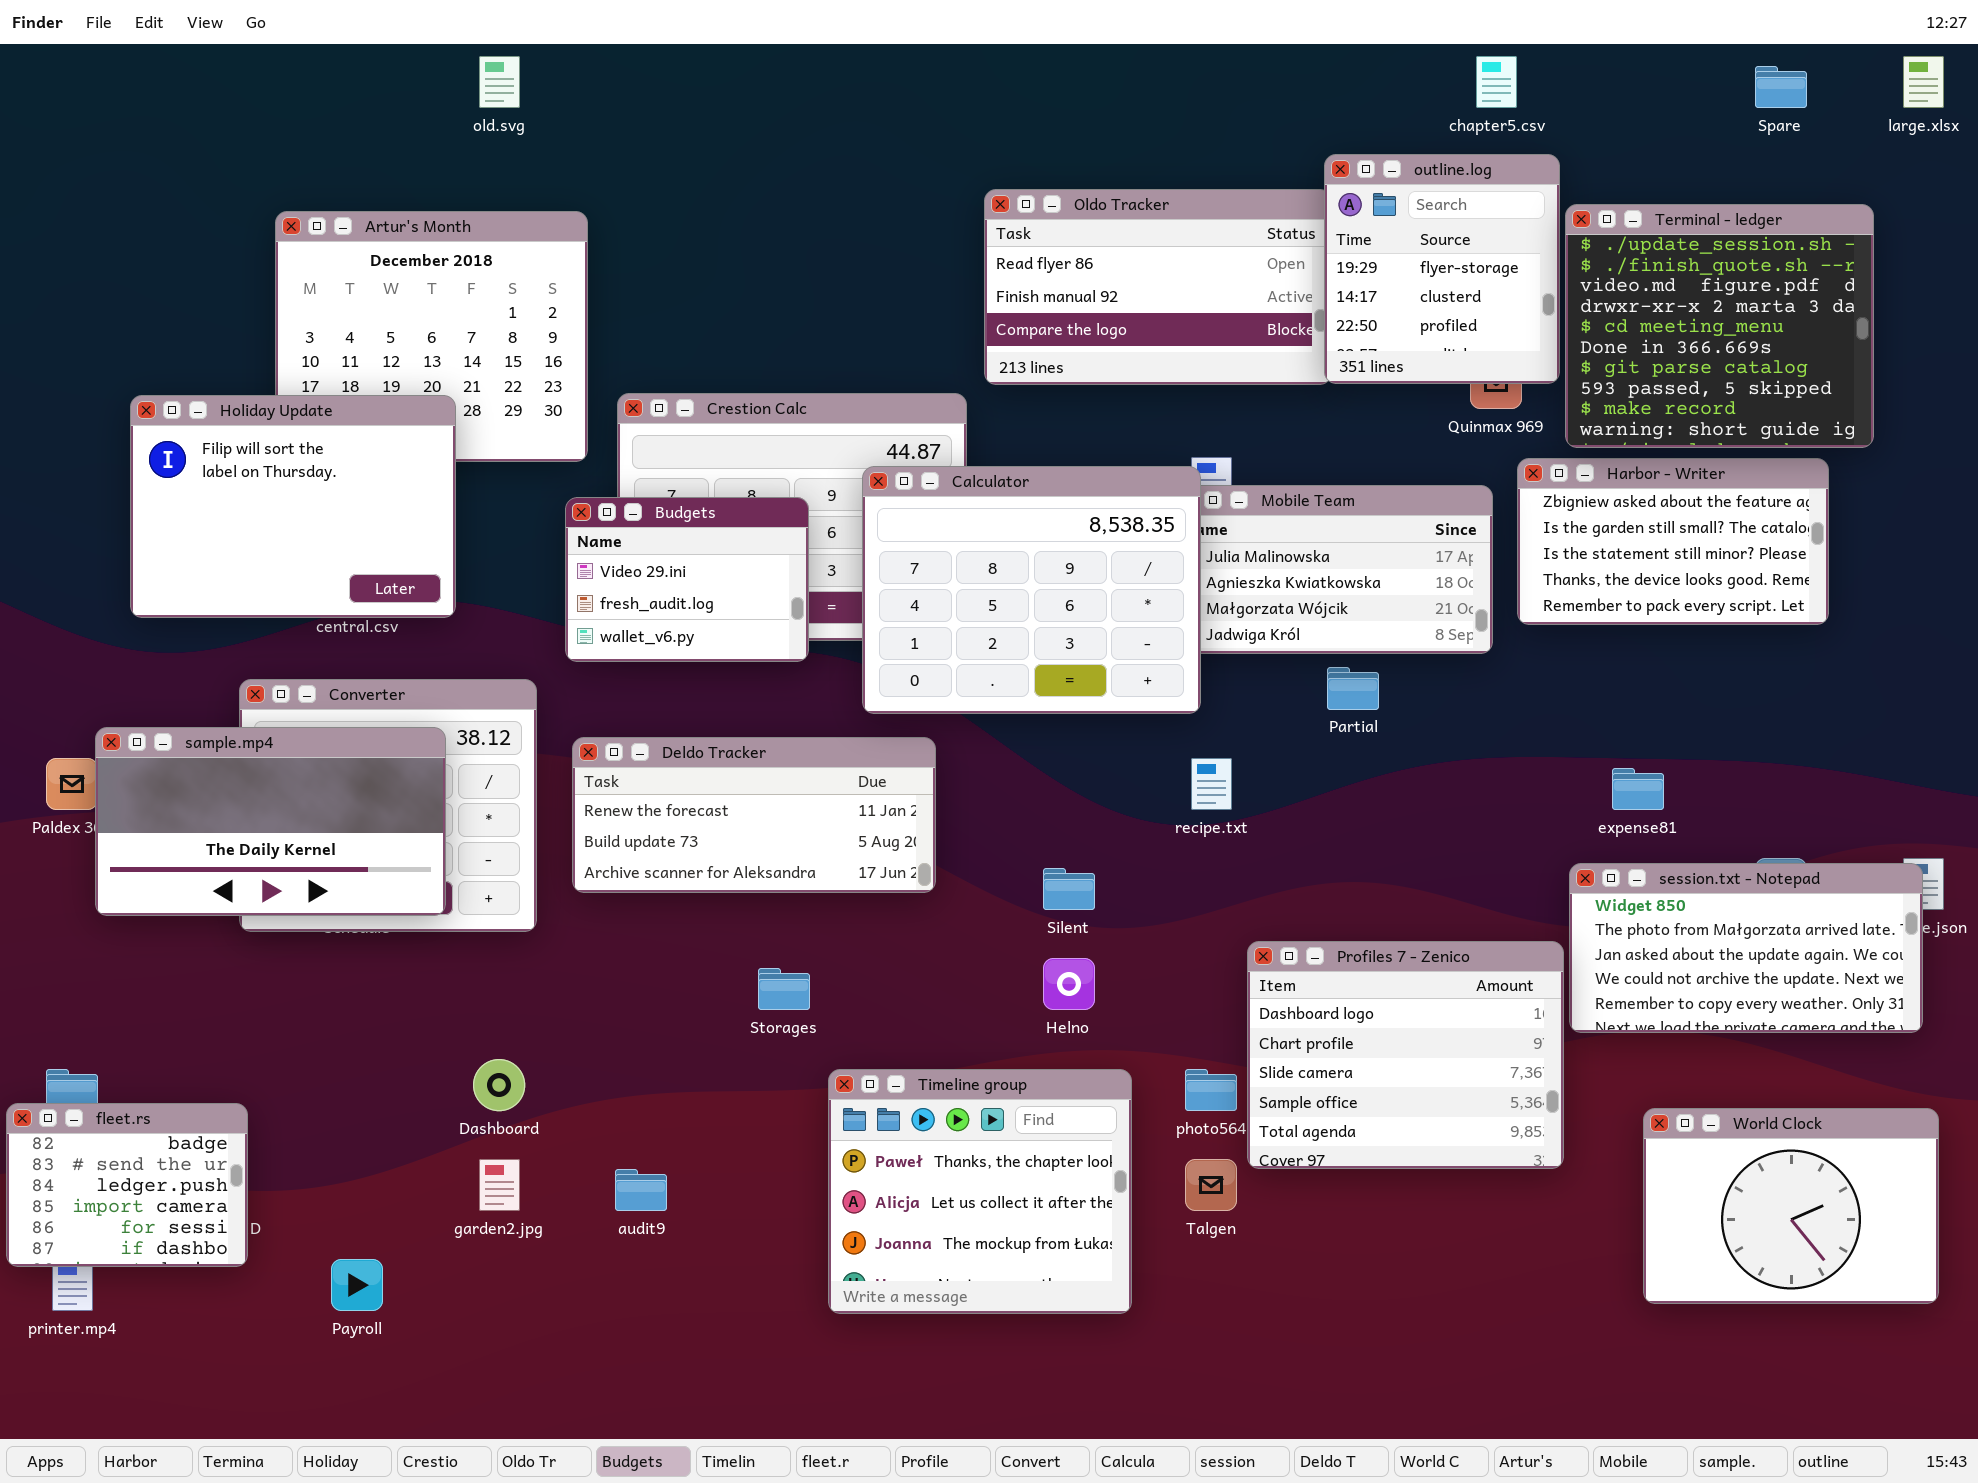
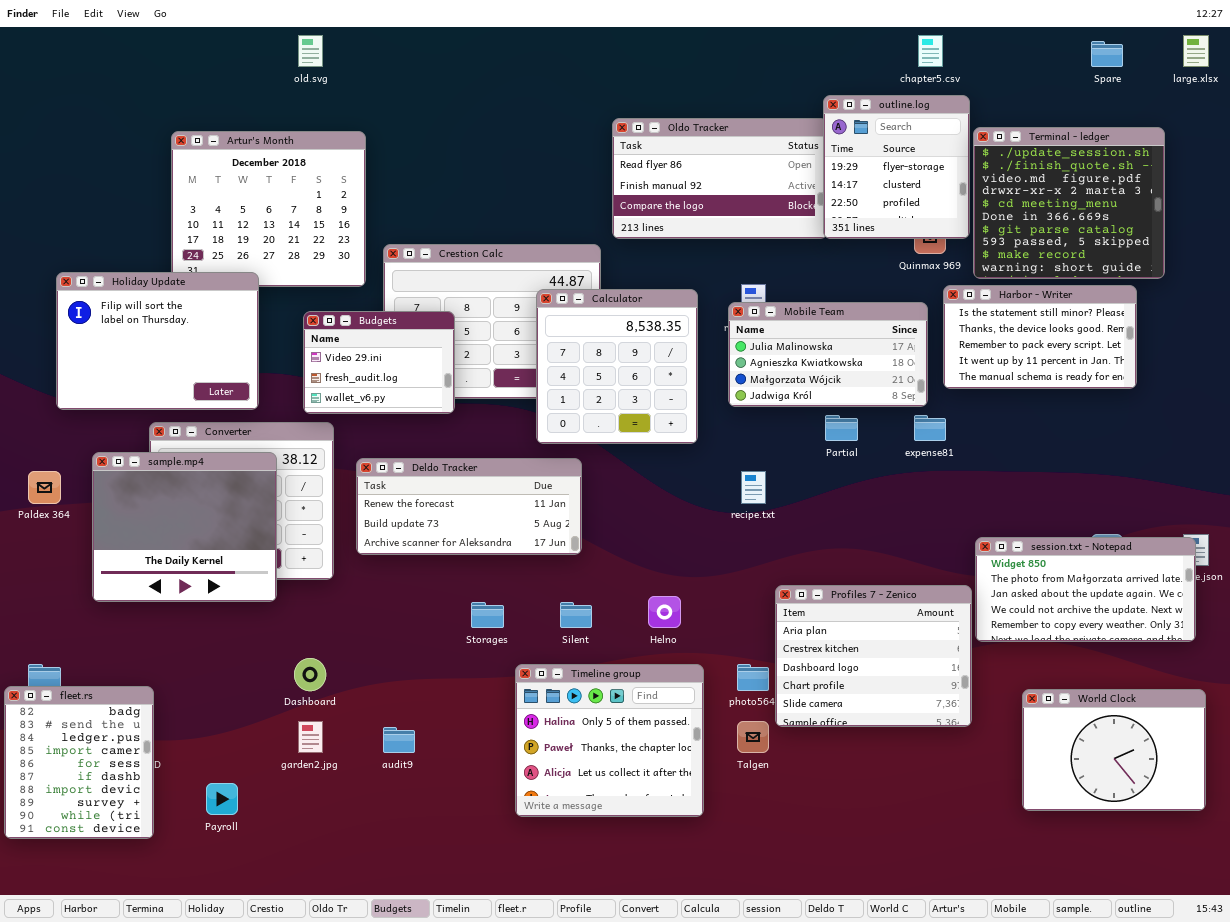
Holiday Update: [130,395,456,618] -> [56,272,259,410], moved
Harbor - Writer: [1517,458,1829,625] -> [943,285,1137,389], scrolled down 2 rows
Calculator: [862,466,1201,714] -> [536,289,698,444], resized
Budgets: [565,497,809,662] -> [303,311,455,414], moved
sample.mp4: [95,727,446,916] -> [92,452,277,602], resized
expense81: [1612,768,1664,810] -> [914,415,946,441], moved
Silent: [1043,868,1095,910] -> [560,602,592,628], moved
Profiles 7 - Zenico: [1247,941,1564,1169] -> [775,585,972,727], scrolled up 2 rows
Timeline group: [828,1069,1132,1314] -> [515,664,704,817], scrolled up 1 row
fleet.rs: [6,1103,248,1267] -> [4,686,154,839], resized

